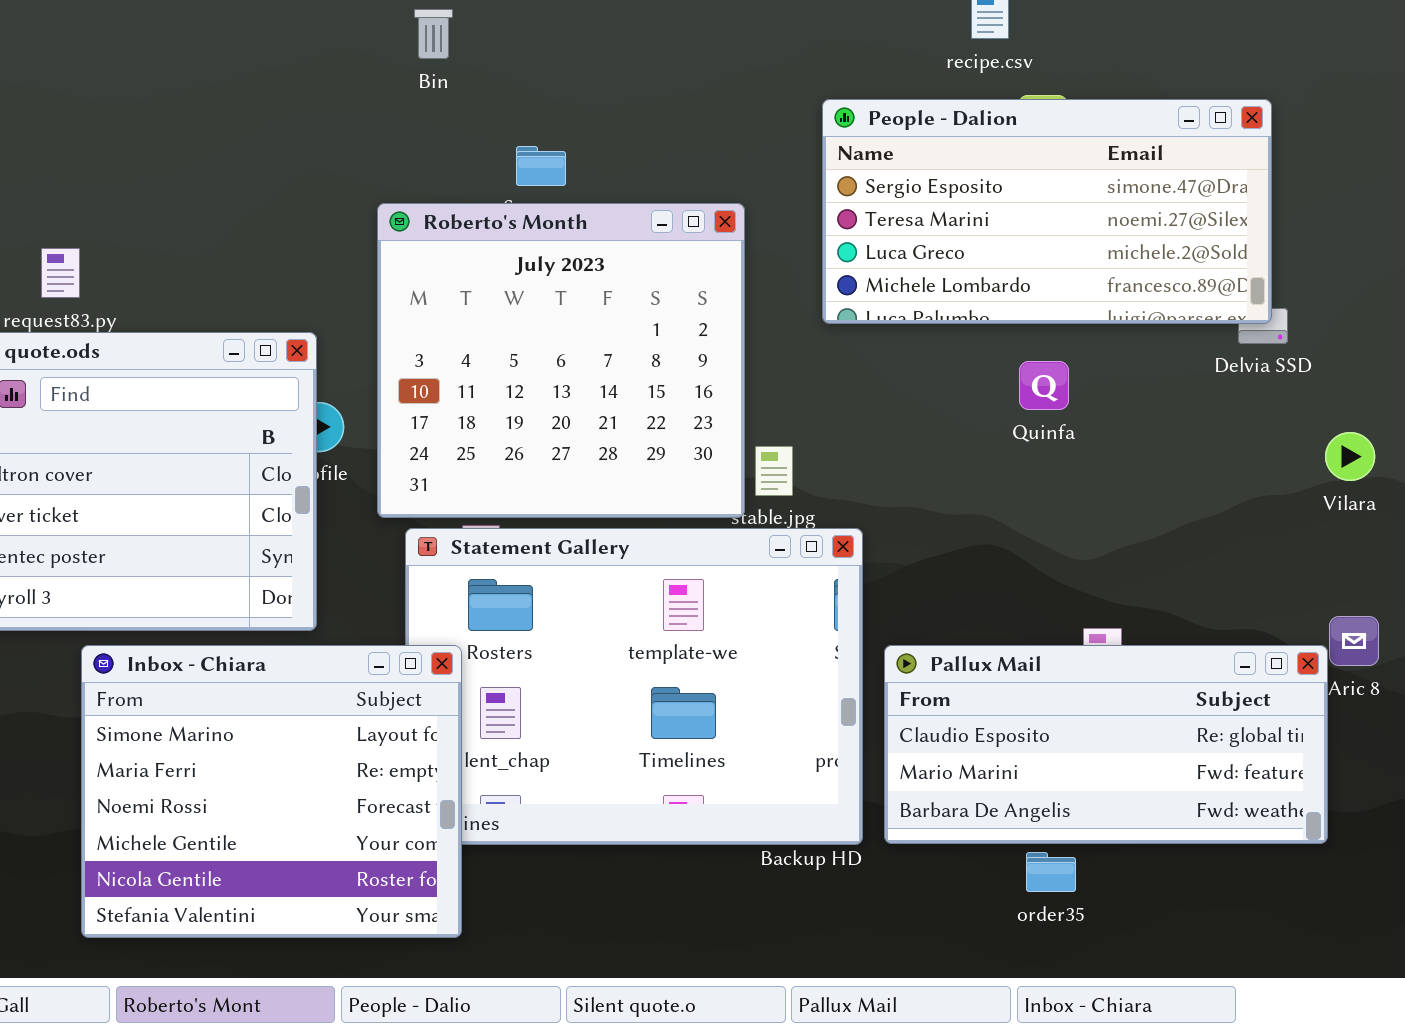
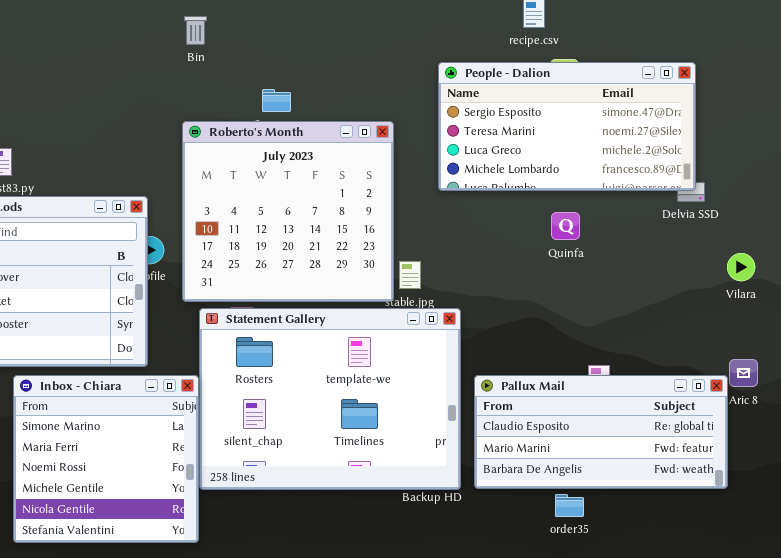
Bin: [414,9,453,59] -> [184,16,207,45], moved
Inbox - Chiara: [81,645,462,938] -> [13,375,199,543], resized

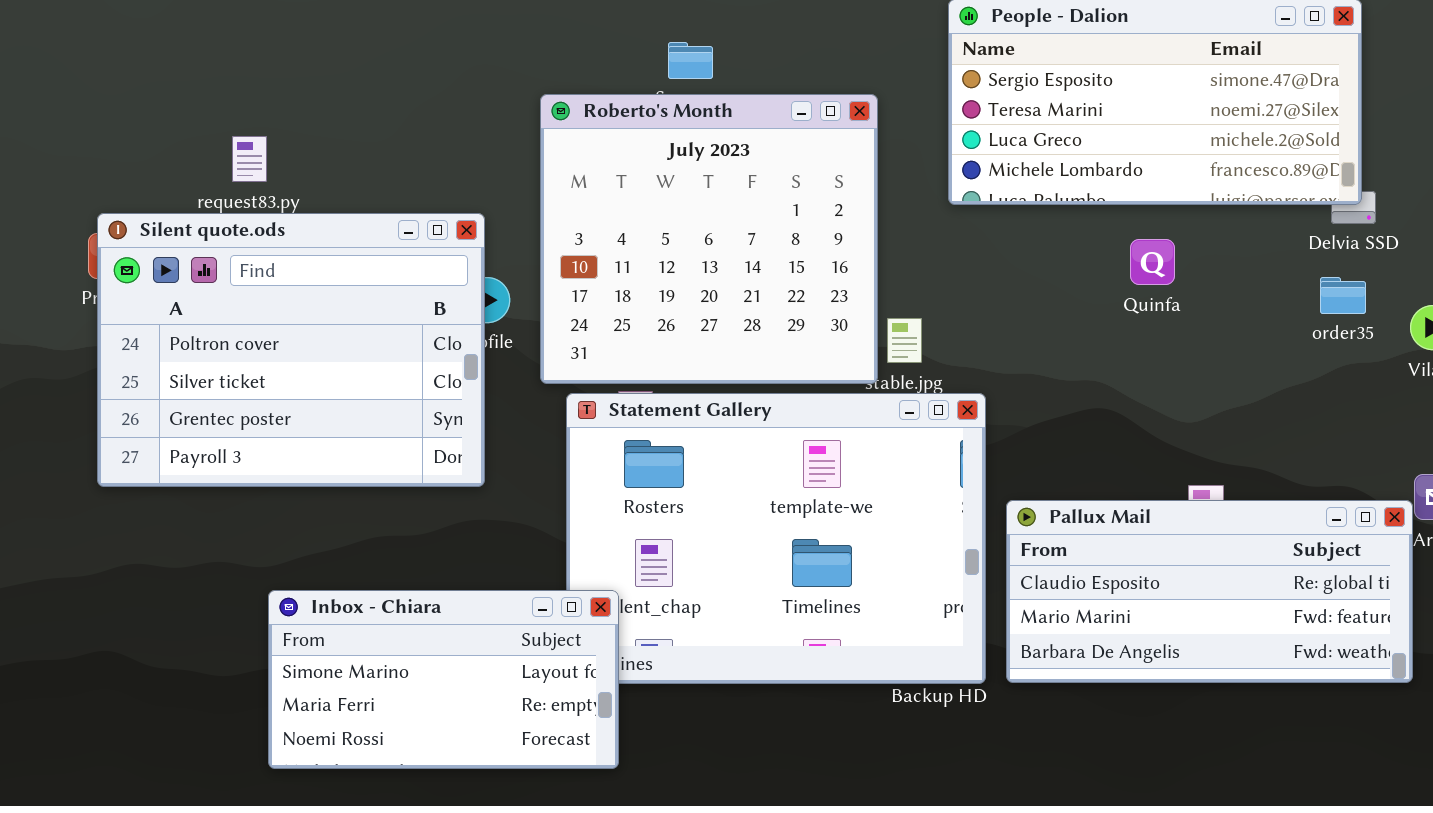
Inbox - Chiara: [13,375,199,543] -> [268,590,619,769], resized
order35: [555,494,584,517] -> [1320,277,1366,314], moved

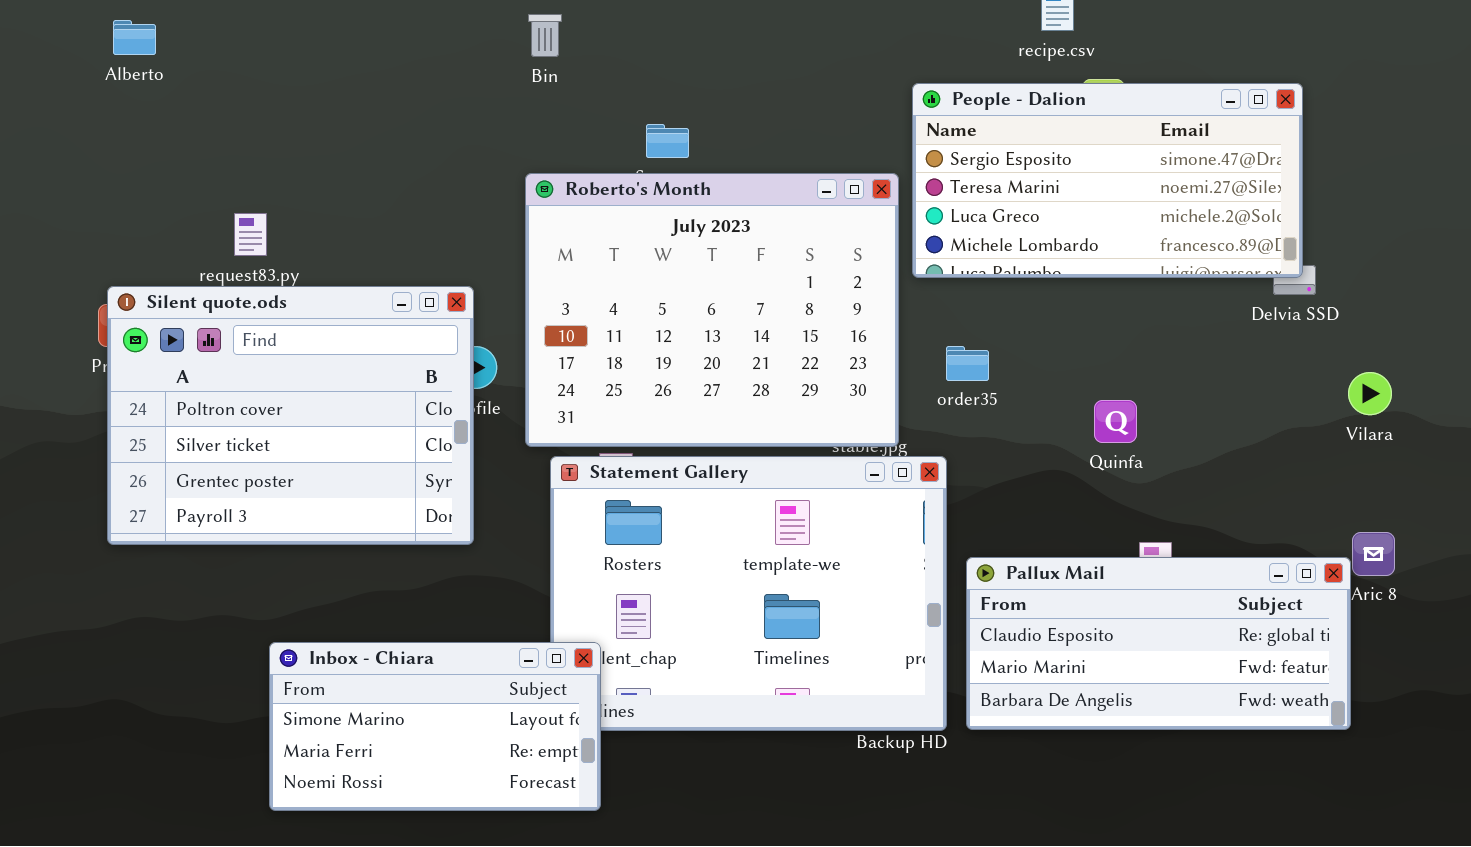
Roberto's Month: [540,94,878,384] -> [525,173,899,447], resized
Quinfa: [1130,239,1175,285] -> [1094,400,1137,443], moved
order35: [1320,277,1366,314] -> [946,346,989,381], moved

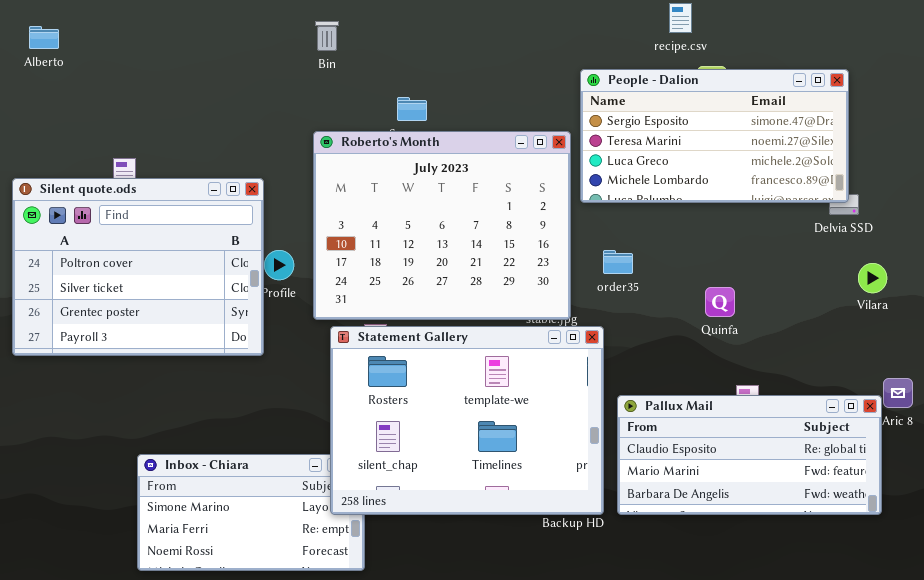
Silent quote.ods: [107,286,474,545] -> [12,178,264,356], moved
Vilara: [1348,372,1392,415] -> [858,263,887,293], moved
Statement Gallery: [550,456,947,731] -> [330,326,604,515], raised

